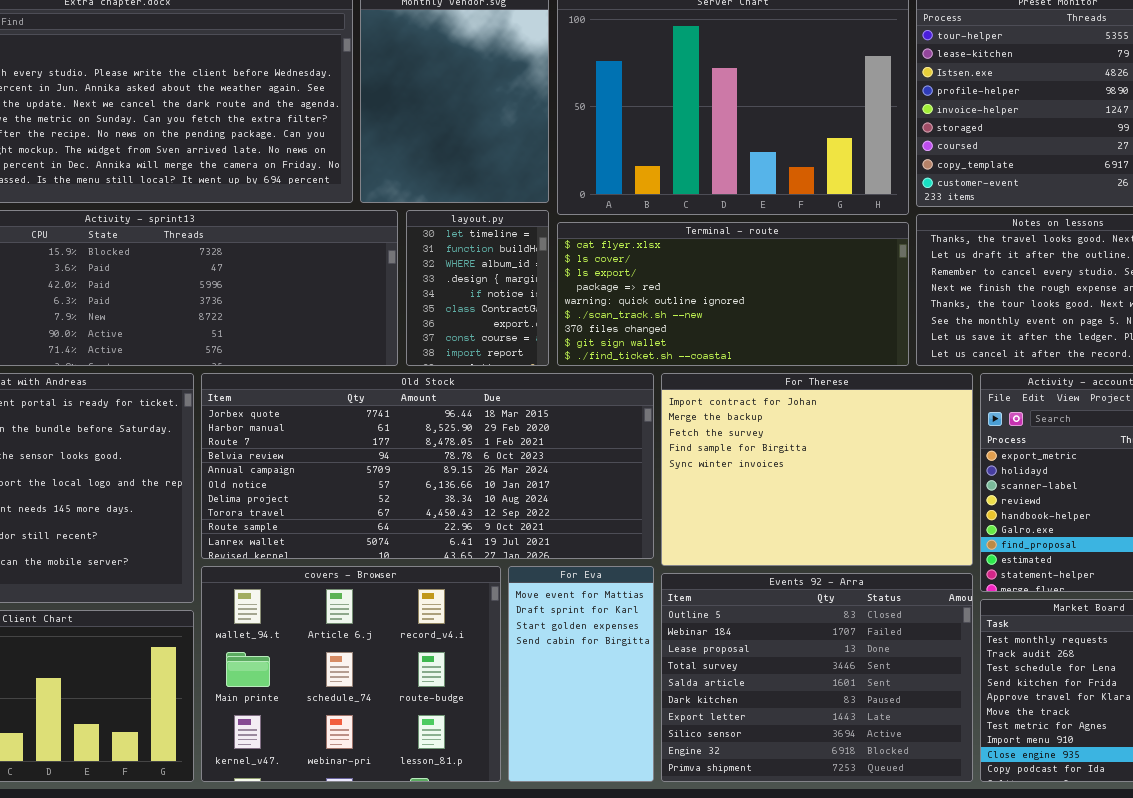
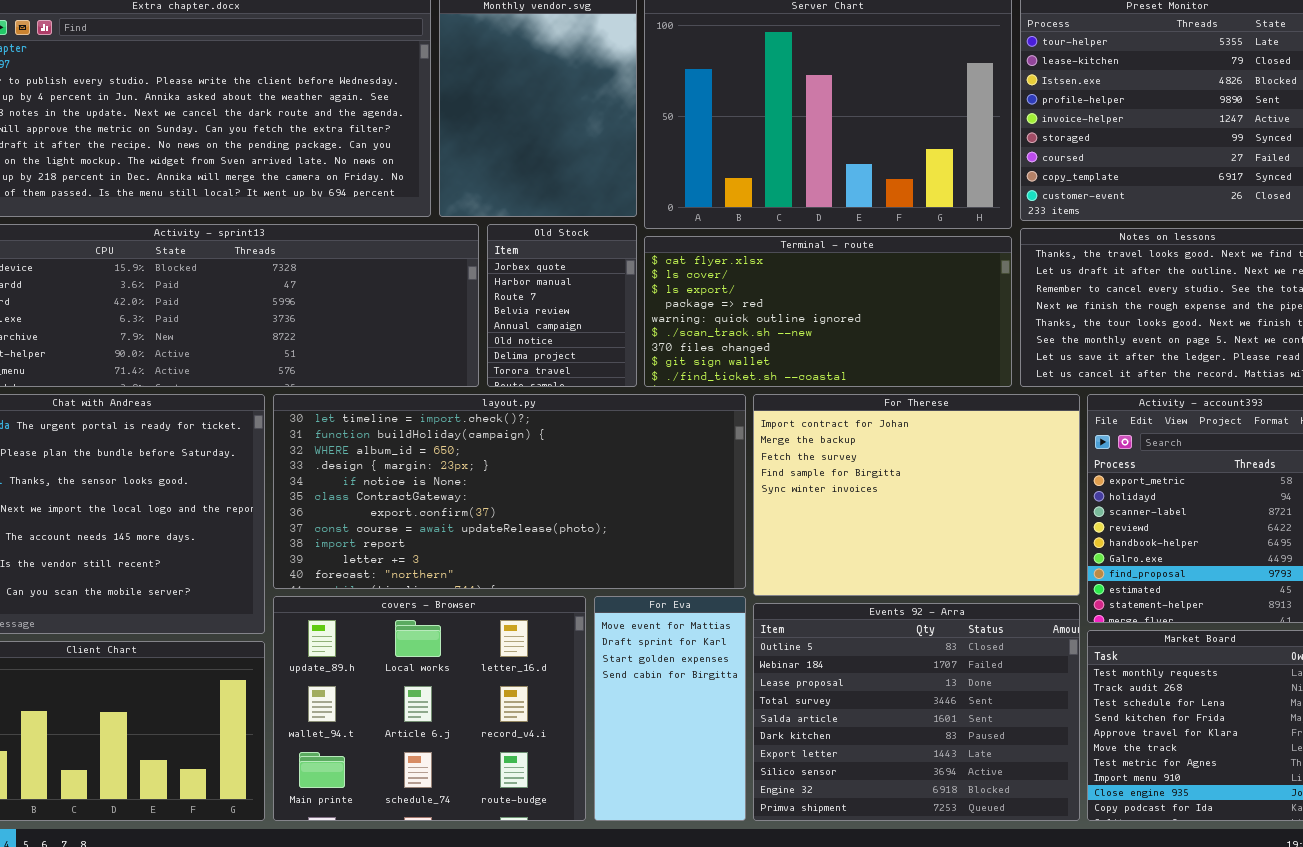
layout.py: [406,210,549,366] -> [273,394,746,589], moved, resized
Old Stock: [201,373,654,559] -> [487,224,637,387], moved, resized
covers - Browser: [201,566,501,782] -> [273,596,586,821], scrolled up 1 row

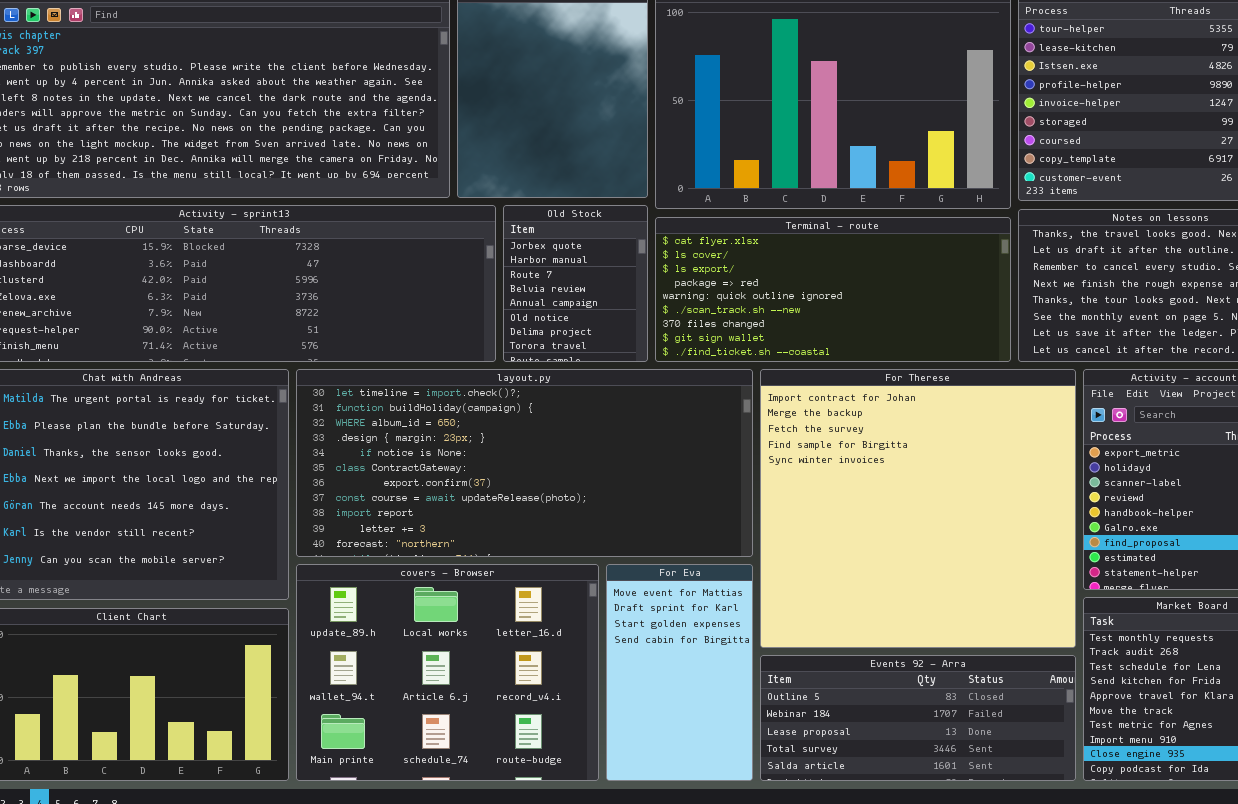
For Therese: [753,394,1080,596] -> [760,369,1076,648], resized
Events 92 - Arra: [753,603,1080,821] -> [760,655,1076,781], resized

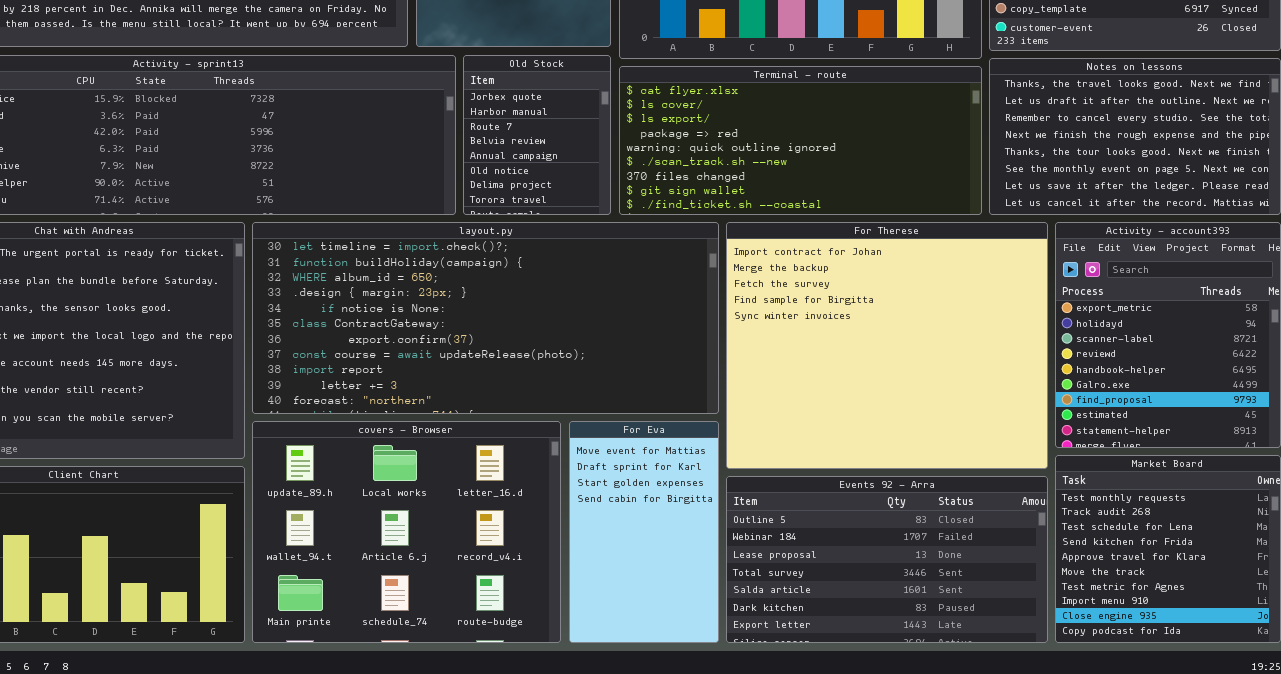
For Therese: [760,369,1076,648] -> [726,222,1048,469], resized
Events 92 - Arra: [760,655,1076,781] -> [726,476,1048,643], resized

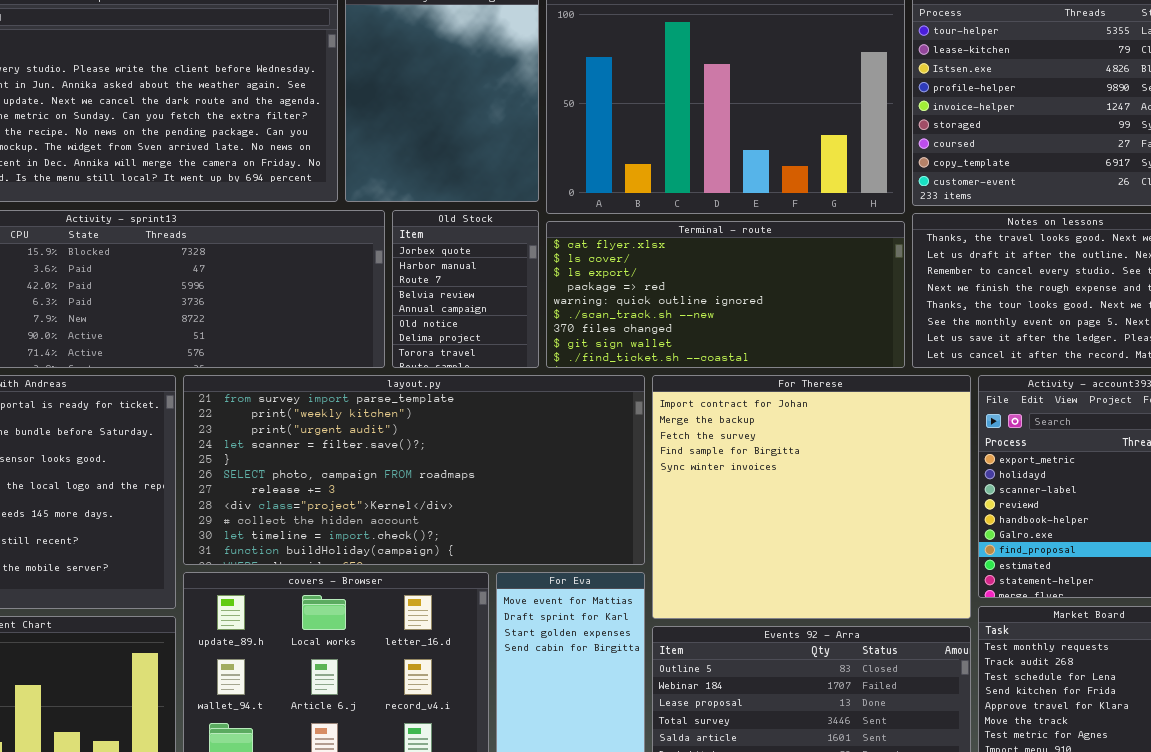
layout.py: [252,222,719,414] -> [183,375,645,565], scrolled up 9 rows

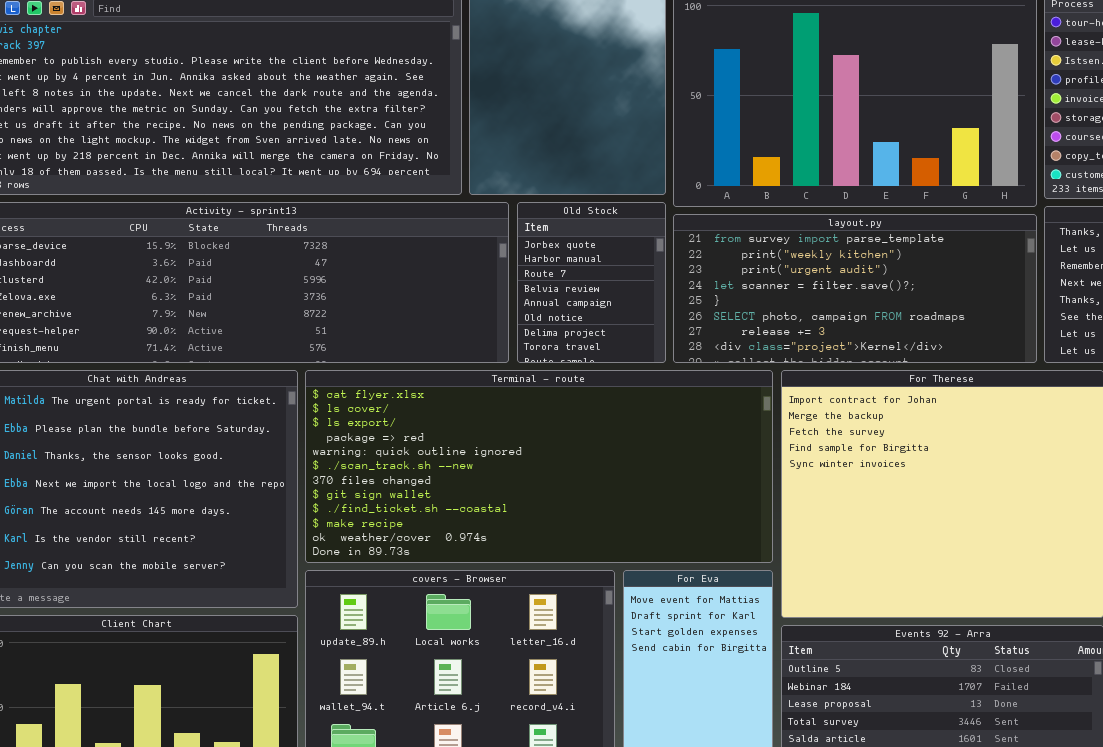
Terminal - route: [546,221,905,368] -> [305,370,773,563], moved, resized
layout.py: [183,375,645,565] -> [673,214,1037,363], moved, resized

